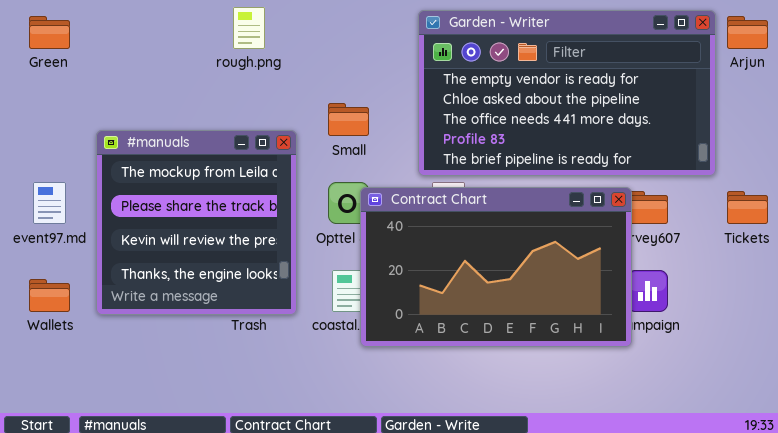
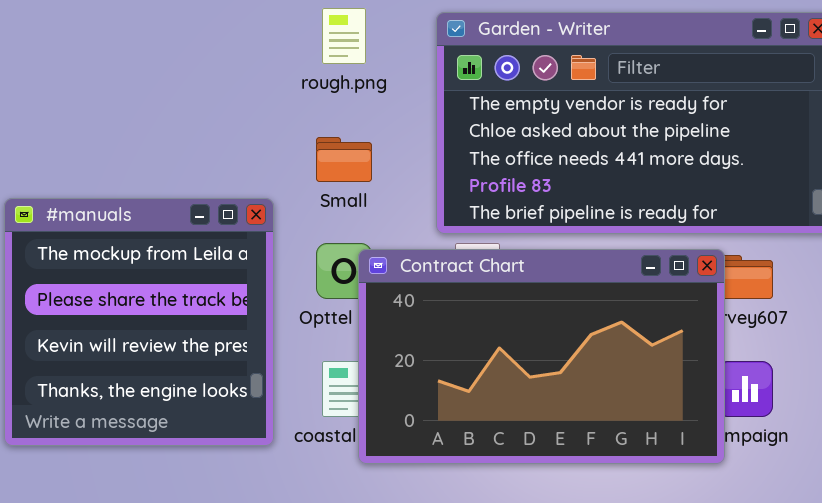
rough.png: [233,7,265,49] -> [322,8,366,64], moved
#manuals: [96,130,297,315] -> [4,198,274,446], moved

